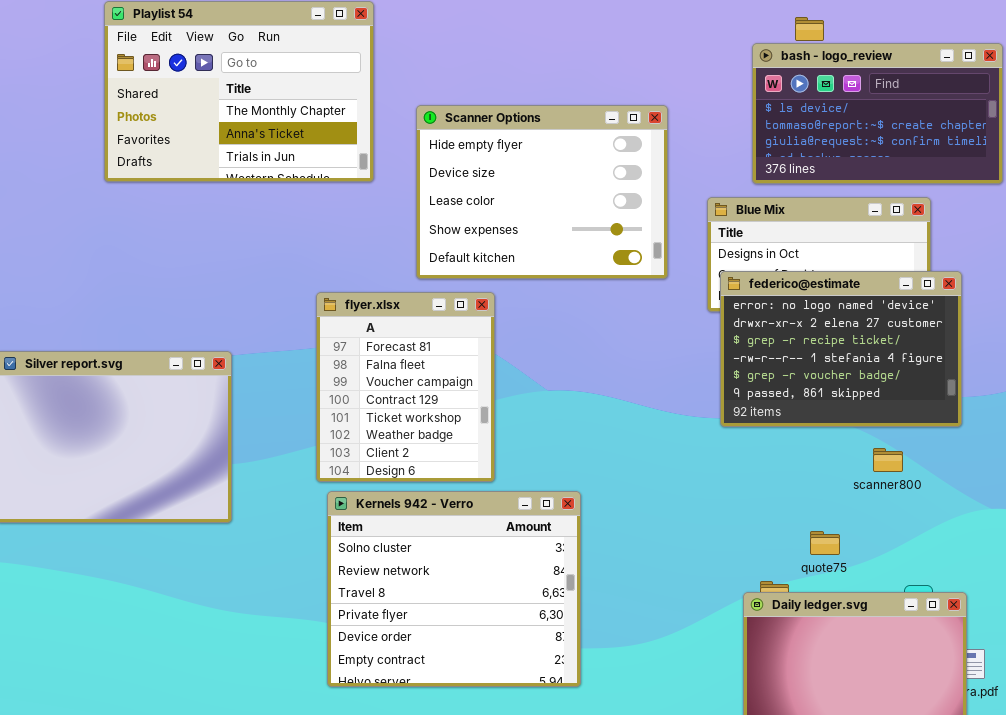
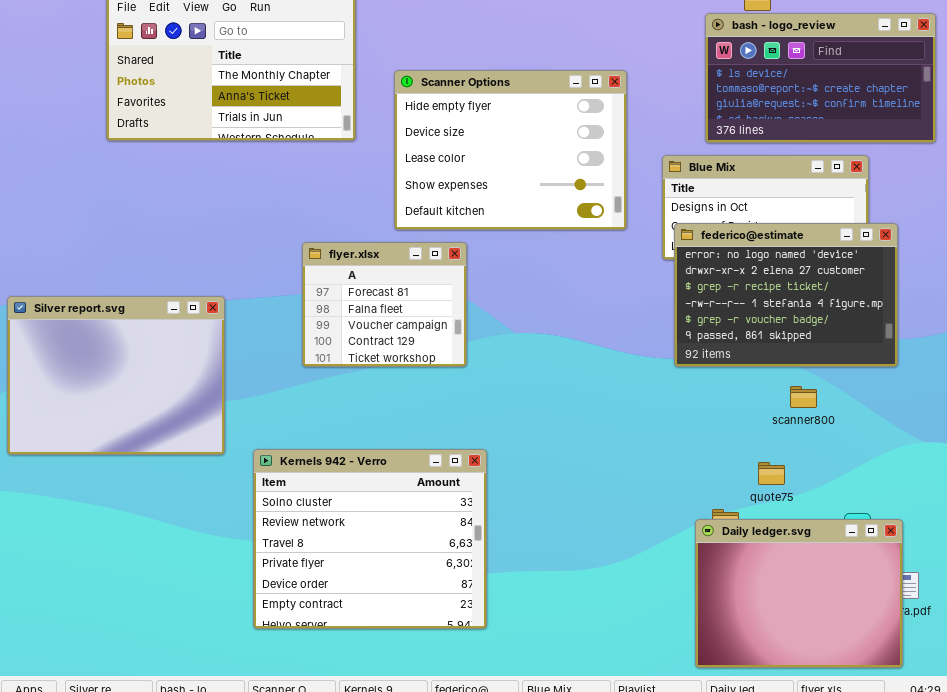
flyer.xlsx: [316,292,495,482] -> [302,242,467,367], resized
scanner800: [873,448,903,472] -> [790,386,817,408], moved
Kernels 942 - Verro: [327,491,581,687] -> [253,449,487,629], moved

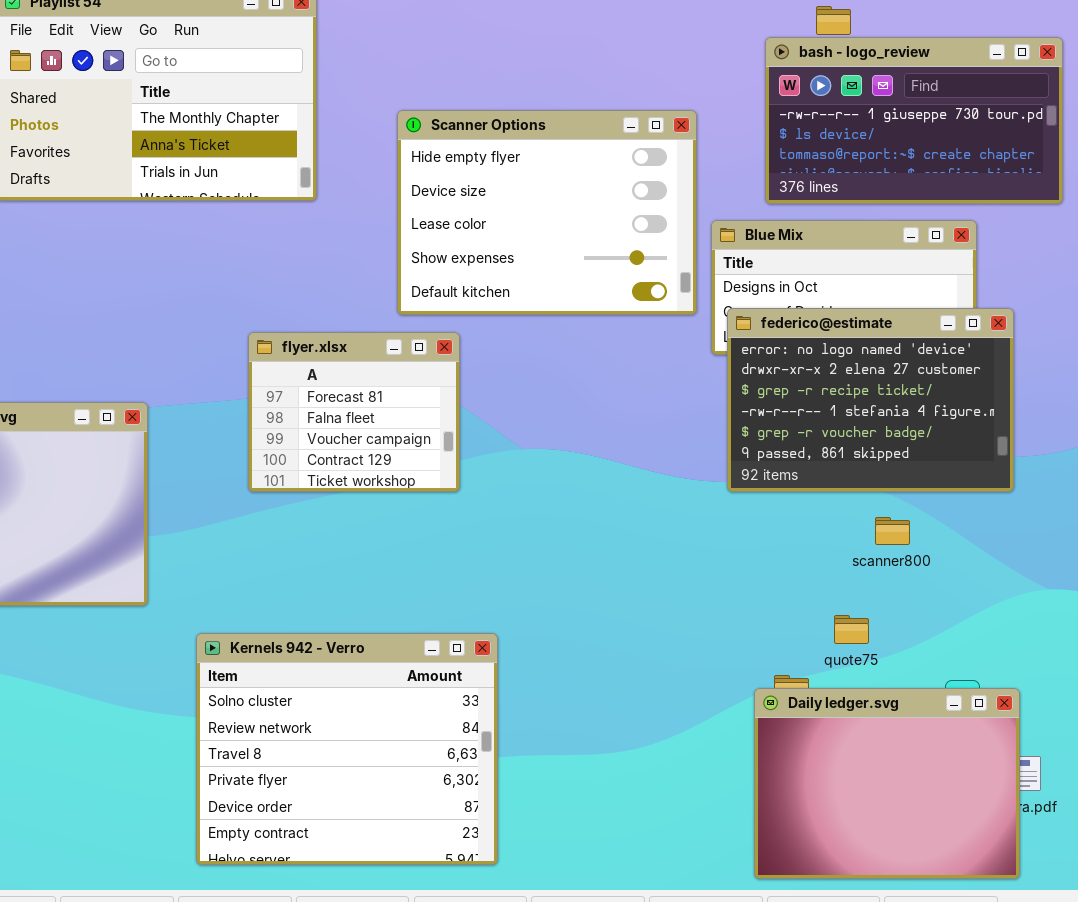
bash - logo_review: [705,13,936,143] -> [765,37,1063,204], scrolled up 1 row
Scanner Options: [394,70,627,230] -> [397,110,697,315], moved
Kernels 942 - Verro: [253,449,487,629] -> [196,633,498,865], moved

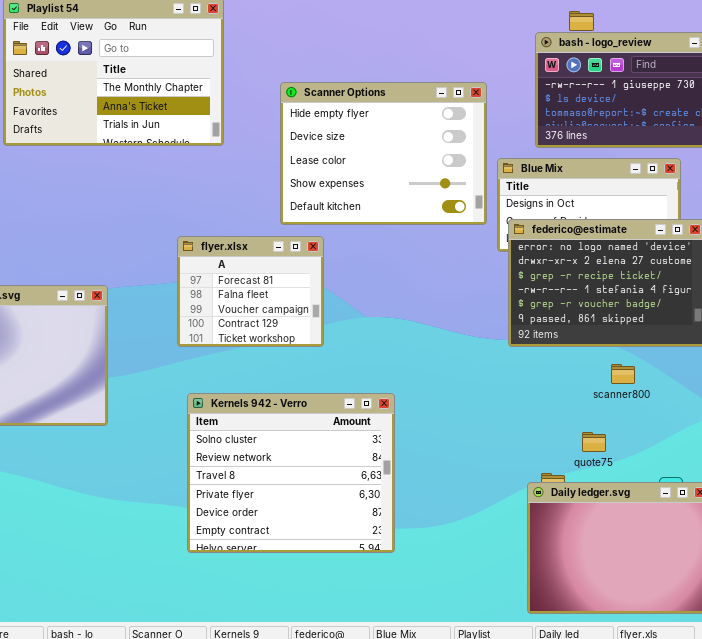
Kernels 942 - Verro: [196,633,498,865] -> [187,393,395,553], moved

